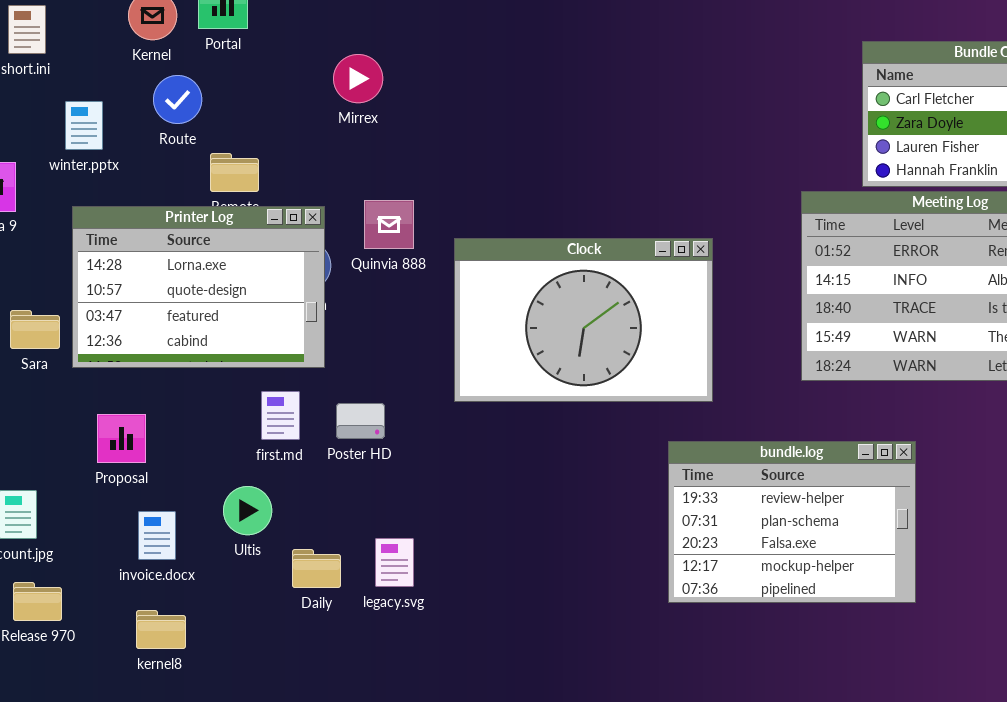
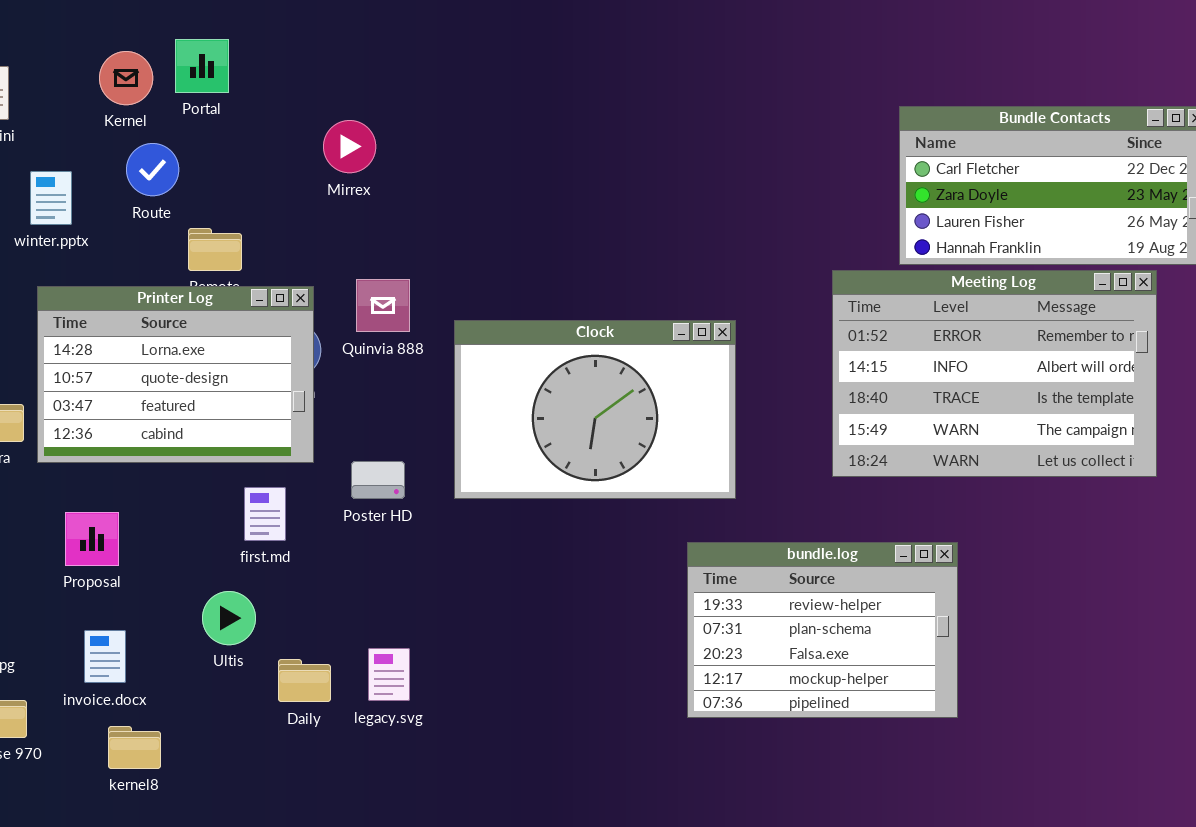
Poster HD: [336,403,385,439] -> [351,461,405,499], moved
invoice.docx: [138,511,176,560] -> [84,630,126,683], moved

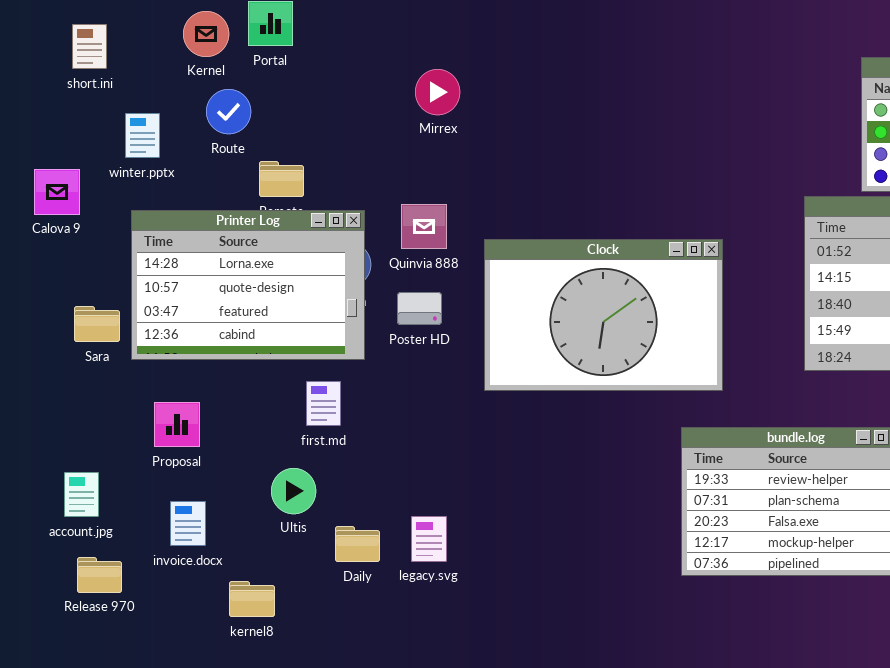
Mirrex: [323,120,376,173] -> [415,69,460,115], moved
Poster HD: [351,461,405,499] -> [397,292,442,325], moved
kernel8: [108,726,161,769] -> [229,581,275,617], moved

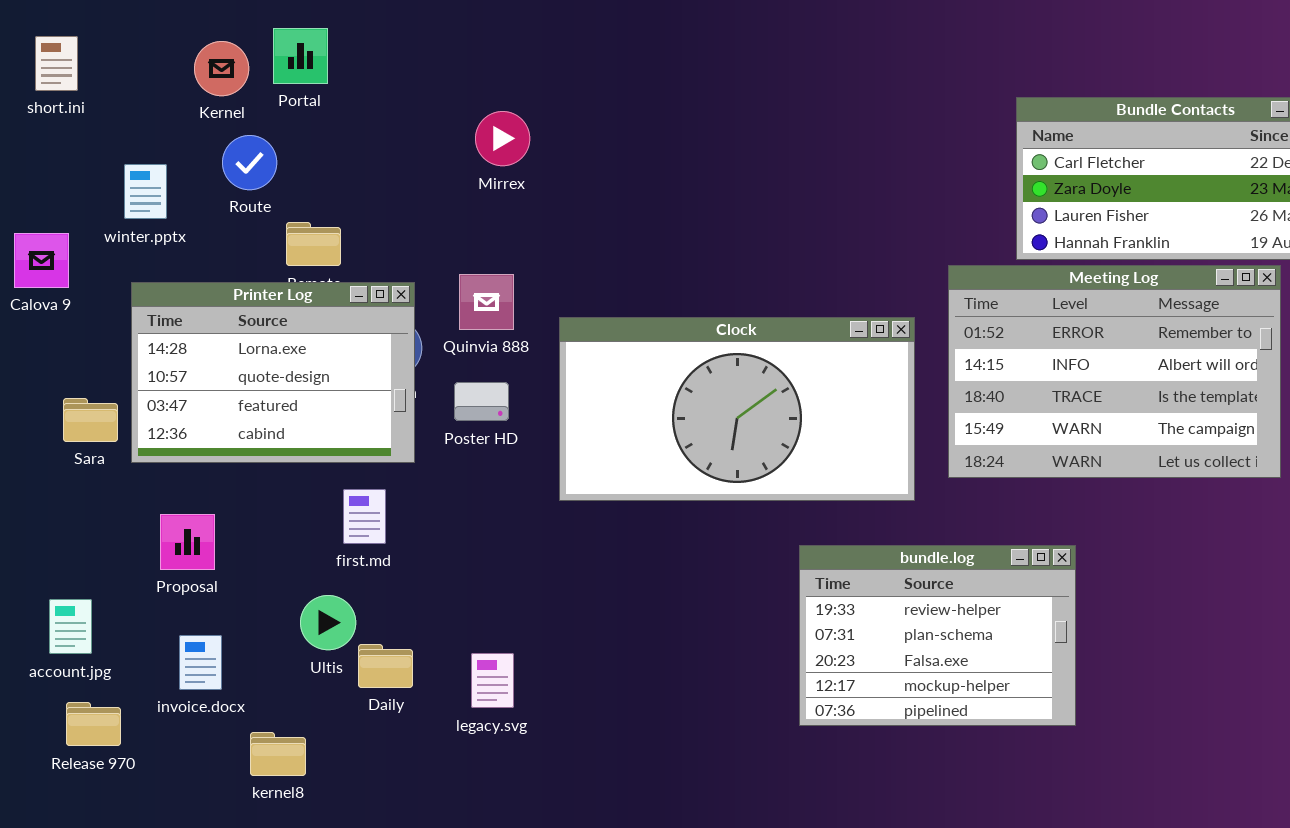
short.ini: [72,24,107,69] -> [35,36,78,91], moved
Clock: [484,239,723,391] -> [559,317,915,501], resized
Daily: [335,526,380,562] -> [358,644,413,688], moved

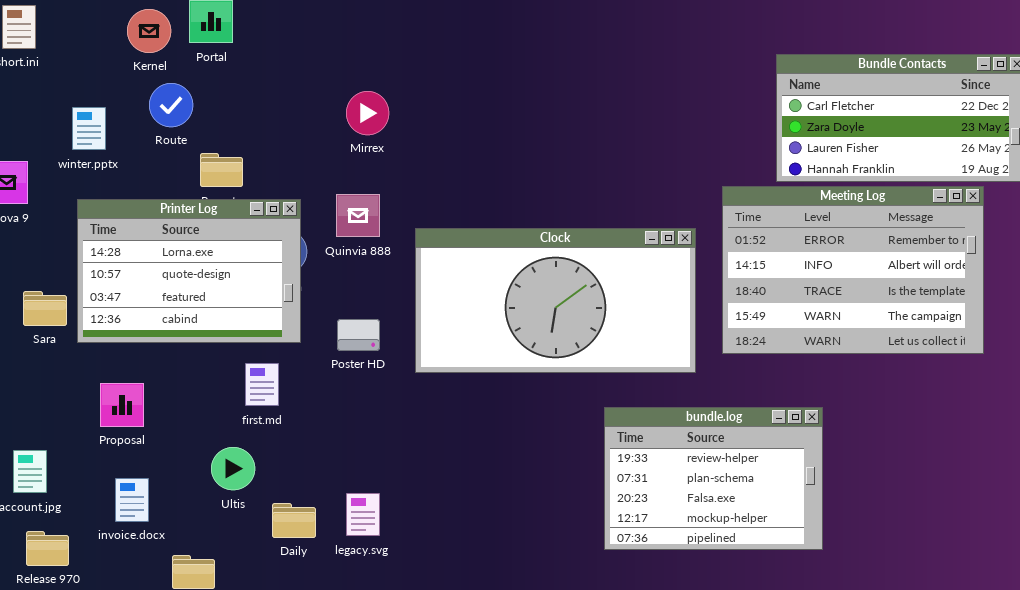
Mirrex: [475,111,530,166] -> [346,91,389,135], moved
Poster HD: [454,382,509,421] -> [337,319,380,351], moved
Daily: [358,644,413,688] -> [272,503,316,538], moved

